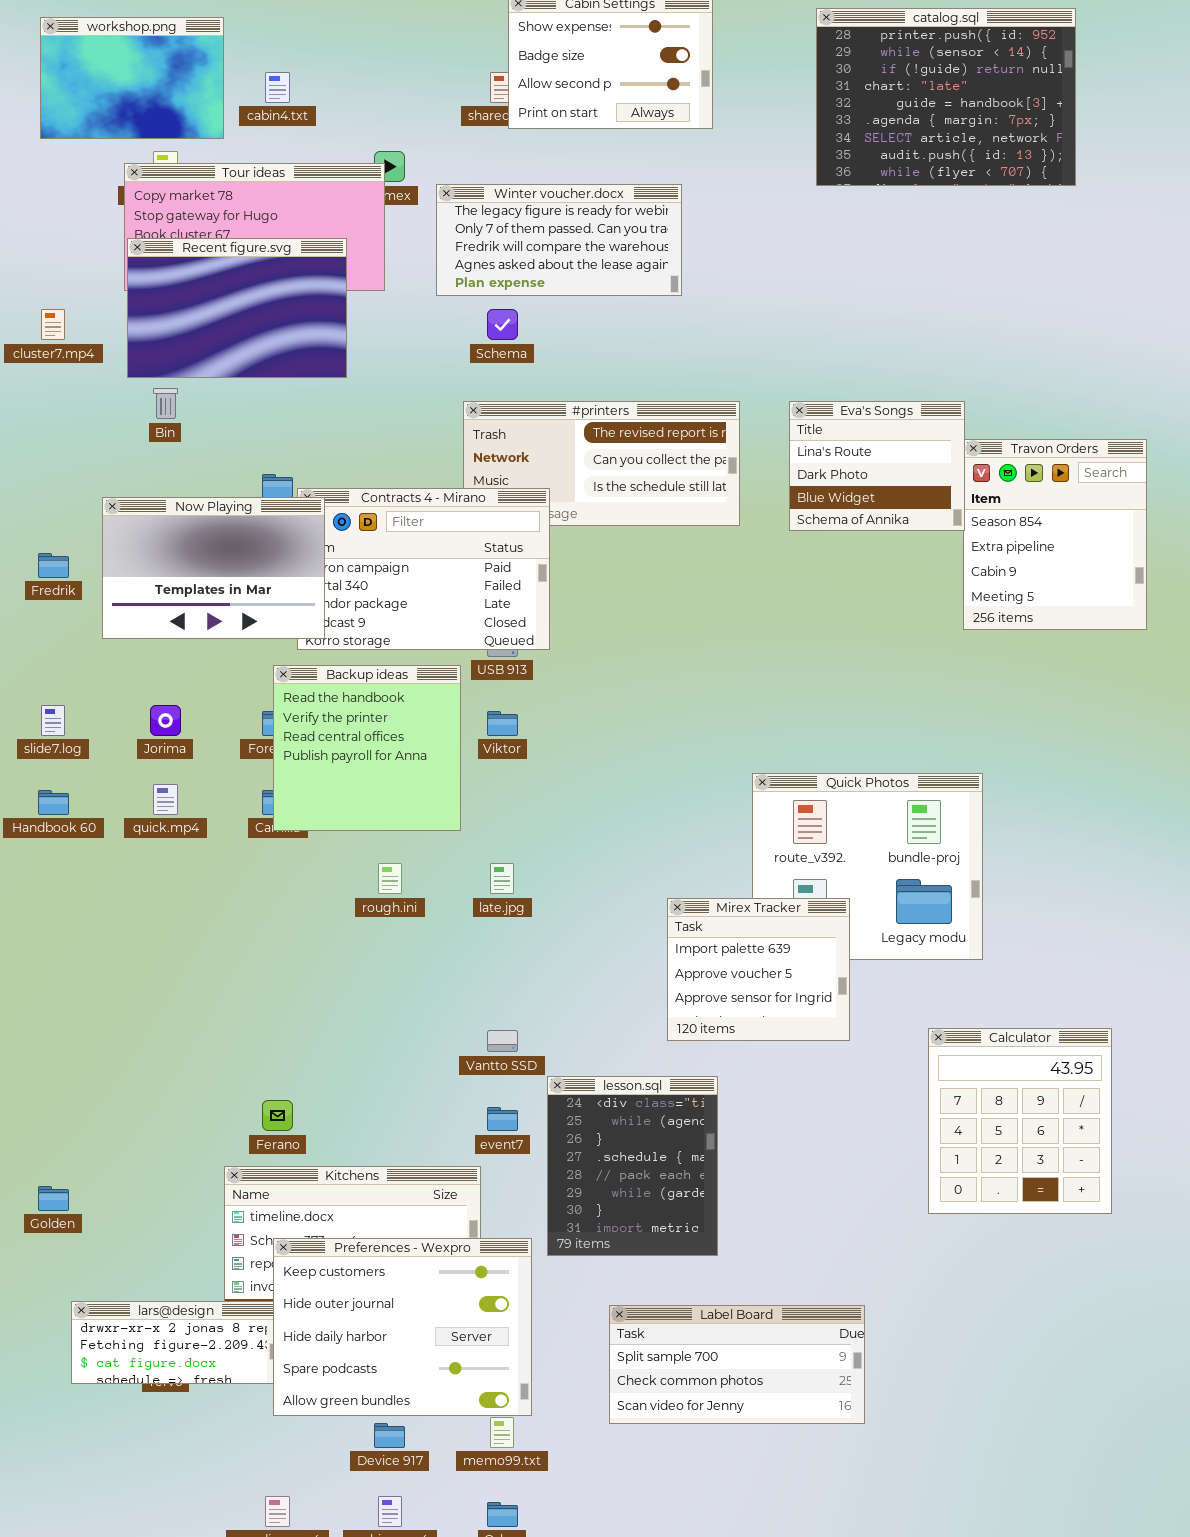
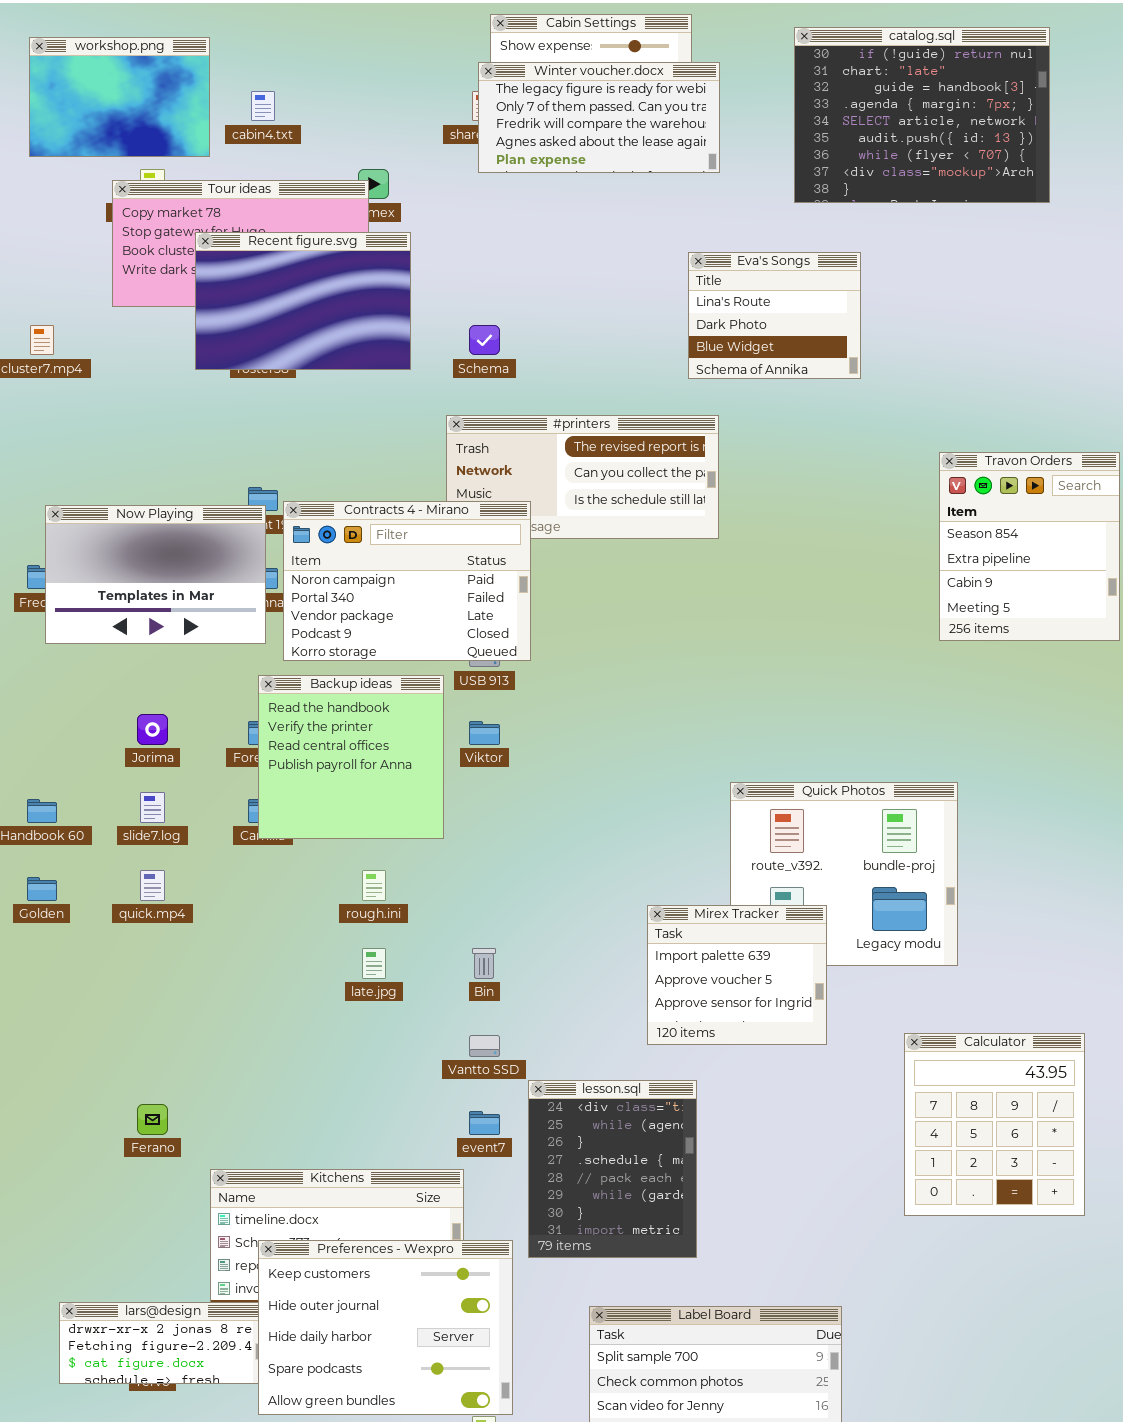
catalog.sql: [816,8,1076,186] -> [794,27,1050,203], scrolled down 2 rows
Winter voucher.docx: [436,184,682,296] -> [478,62,720,173], moved
Recent figure.svg: [127,238,347,378] -> [195,232,411,370], moved
Bin: [153,388,178,419] -> [472,948,496,979], moved
Eva's Songs: [789,401,965,531] -> [688,252,861,379], moved
Now Playing: [102,497,325,639] -> [45,505,266,644], moved
slide7.log: [41,705,65,736] -> [140,792,165,823], moved
quick.mp4: [153,784,178,815] -> [140,870,165,901], moved
late.jpg: [490,863,514,894] -> [362,948,386,979], moved
Ferano: [262,1100,293,1131] -> [137,1104,168,1135], moved
Golden: [38,1186,69,1211] -> [27,877,57,901], moved

